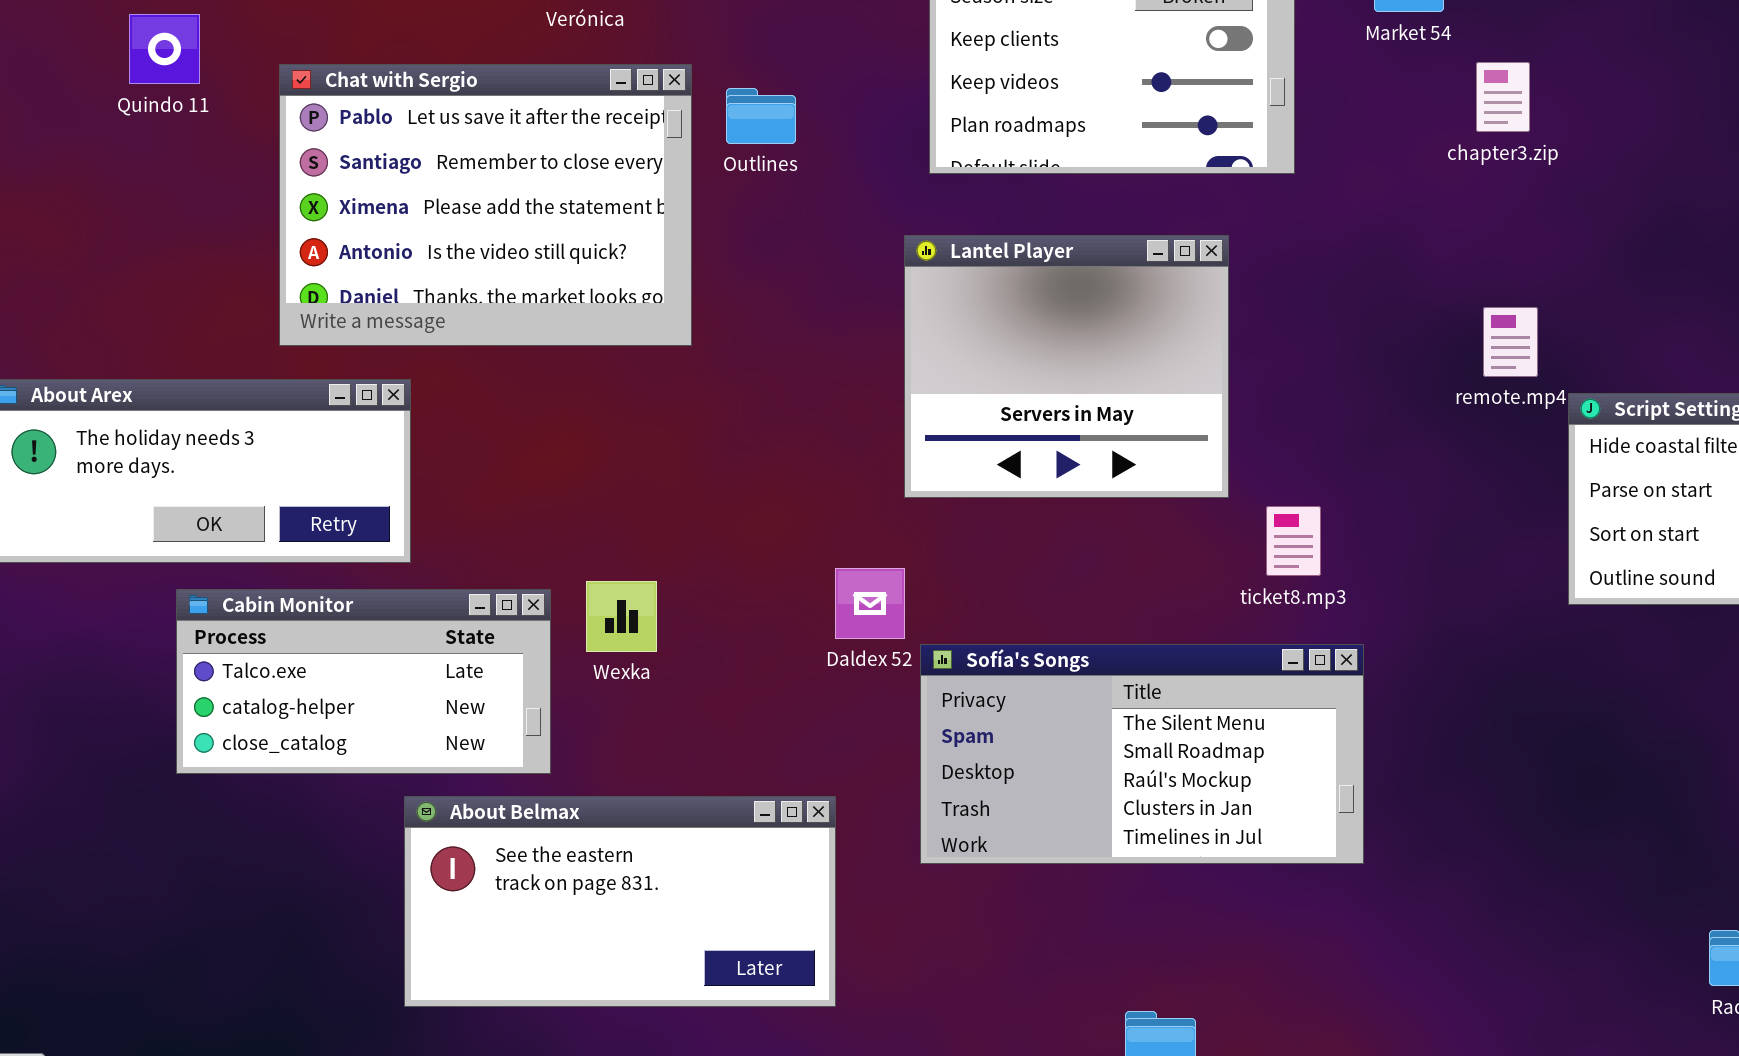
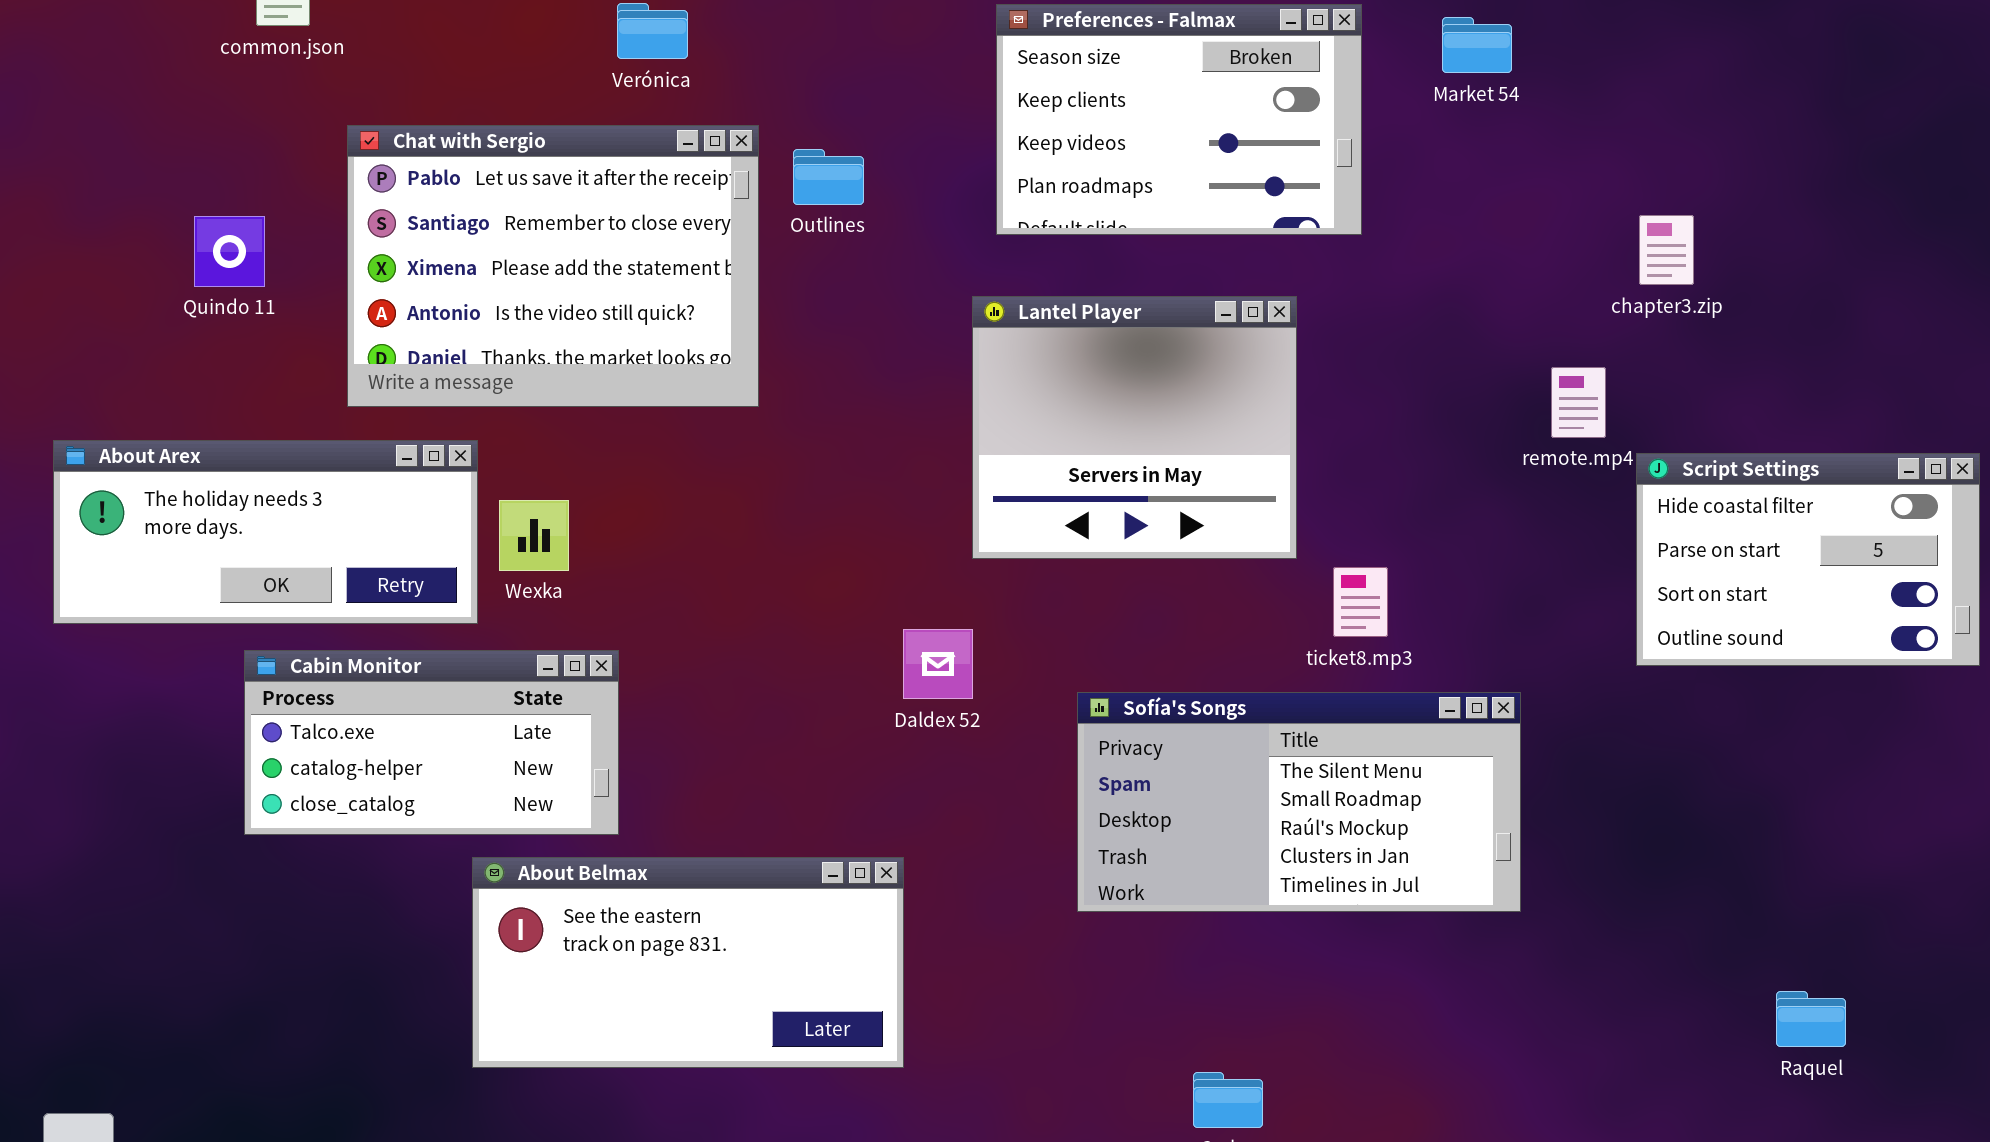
Quindo 11: [129,14,200,84] -> [194,216,265,287], moved
chapter3.zip: [1476,62,1530,132] -> [1639,215,1694,285], moved
Wexka: [586,581,657,652] -> [499,500,569,571], moved
Sofía's Songs: [920,644,1364,864] -> [1077,692,1521,912], moved

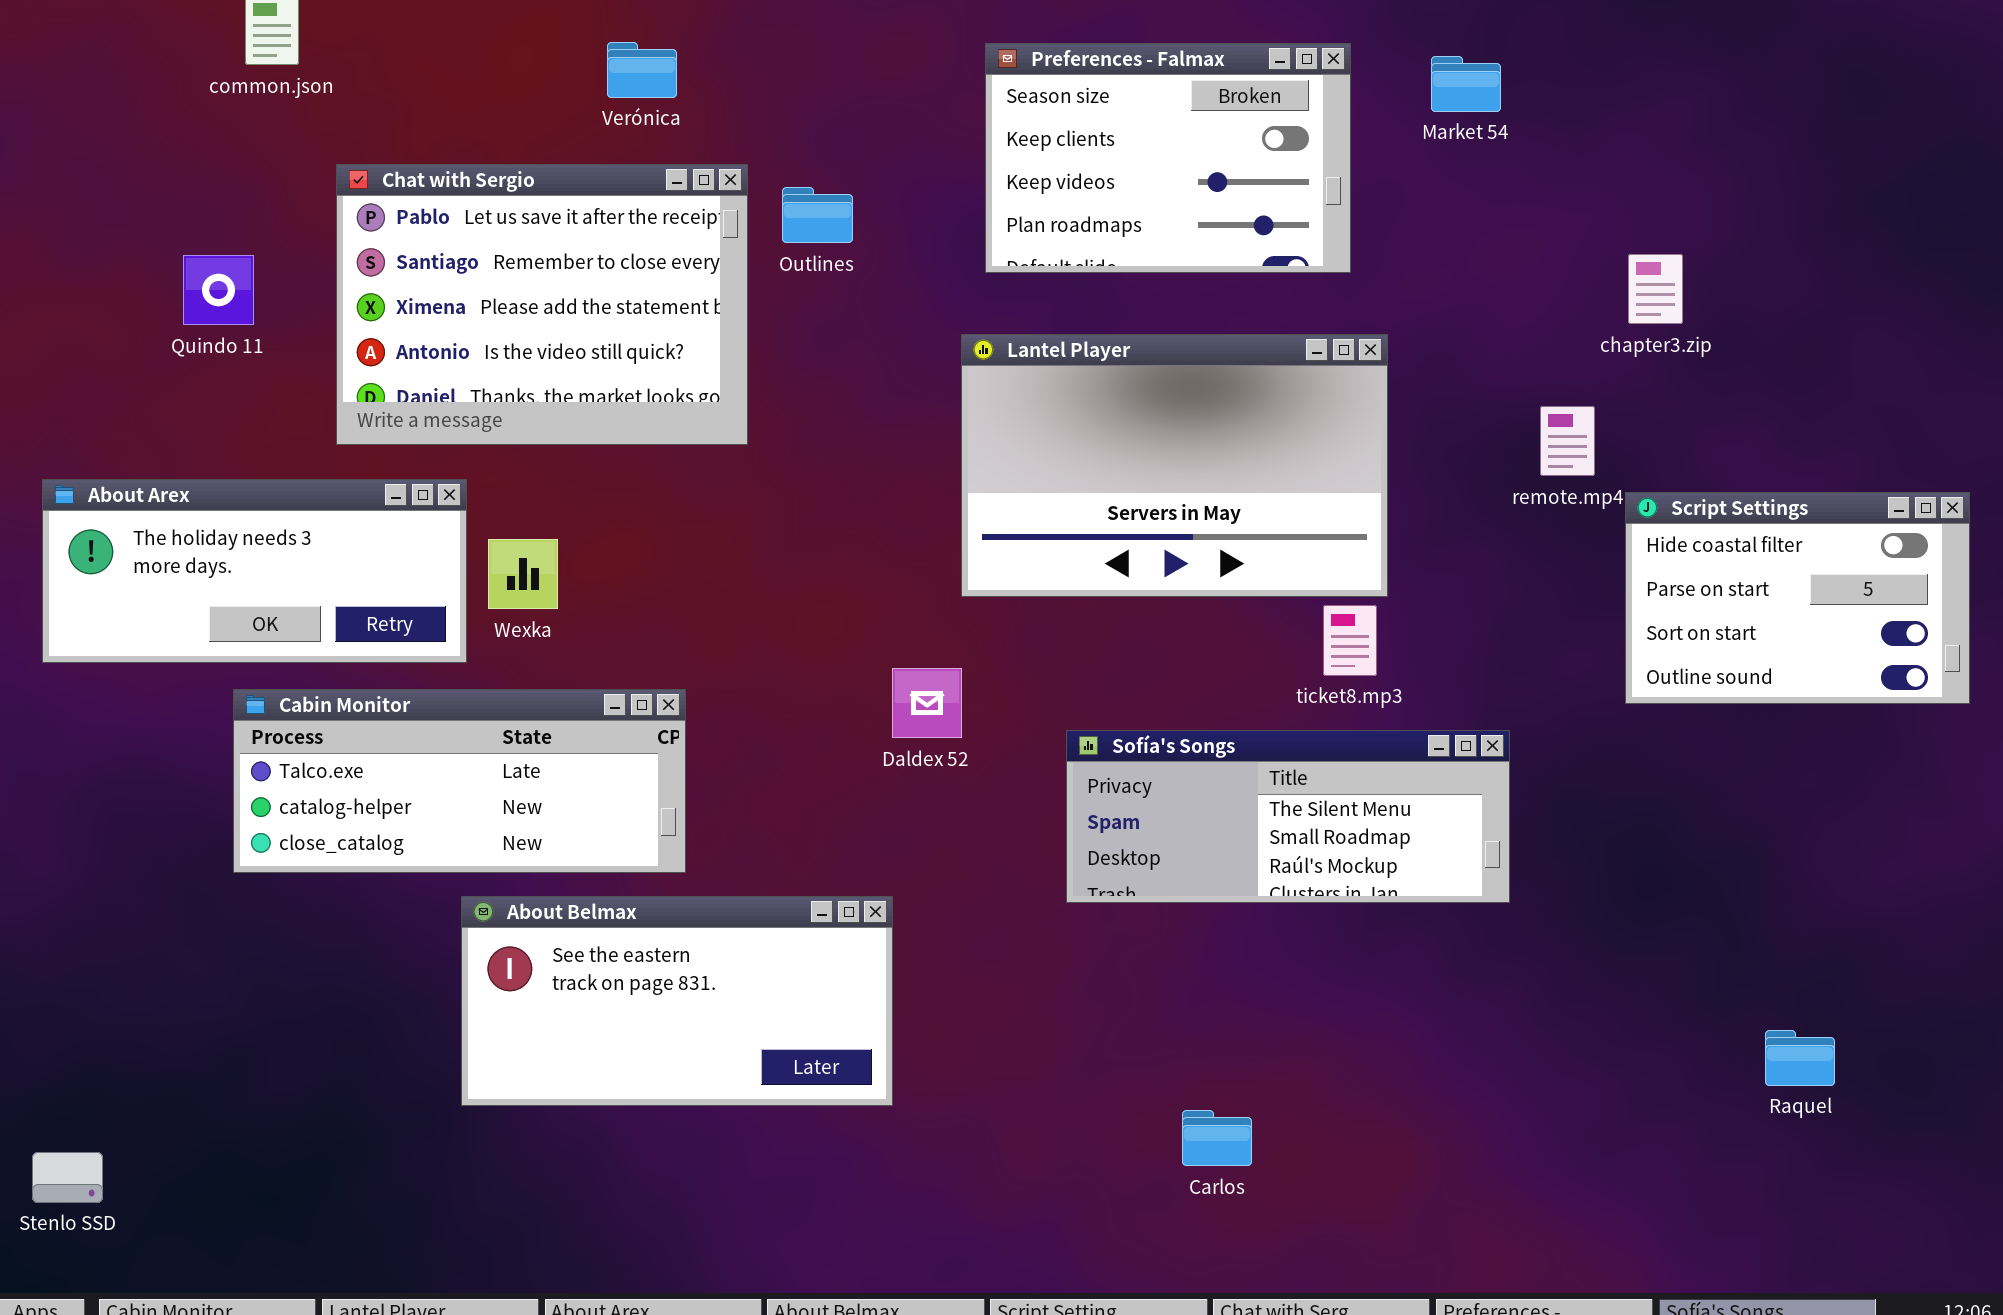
Lantel Player: [972,296,1297,559] -> [961,334,1388,597], resized
Cabin Monitor: [244,650,619,835] -> [233,689,686,873], resized
Sofía's Songs: [1077,692,1521,912] -> [1066,730,1510,903], resized

